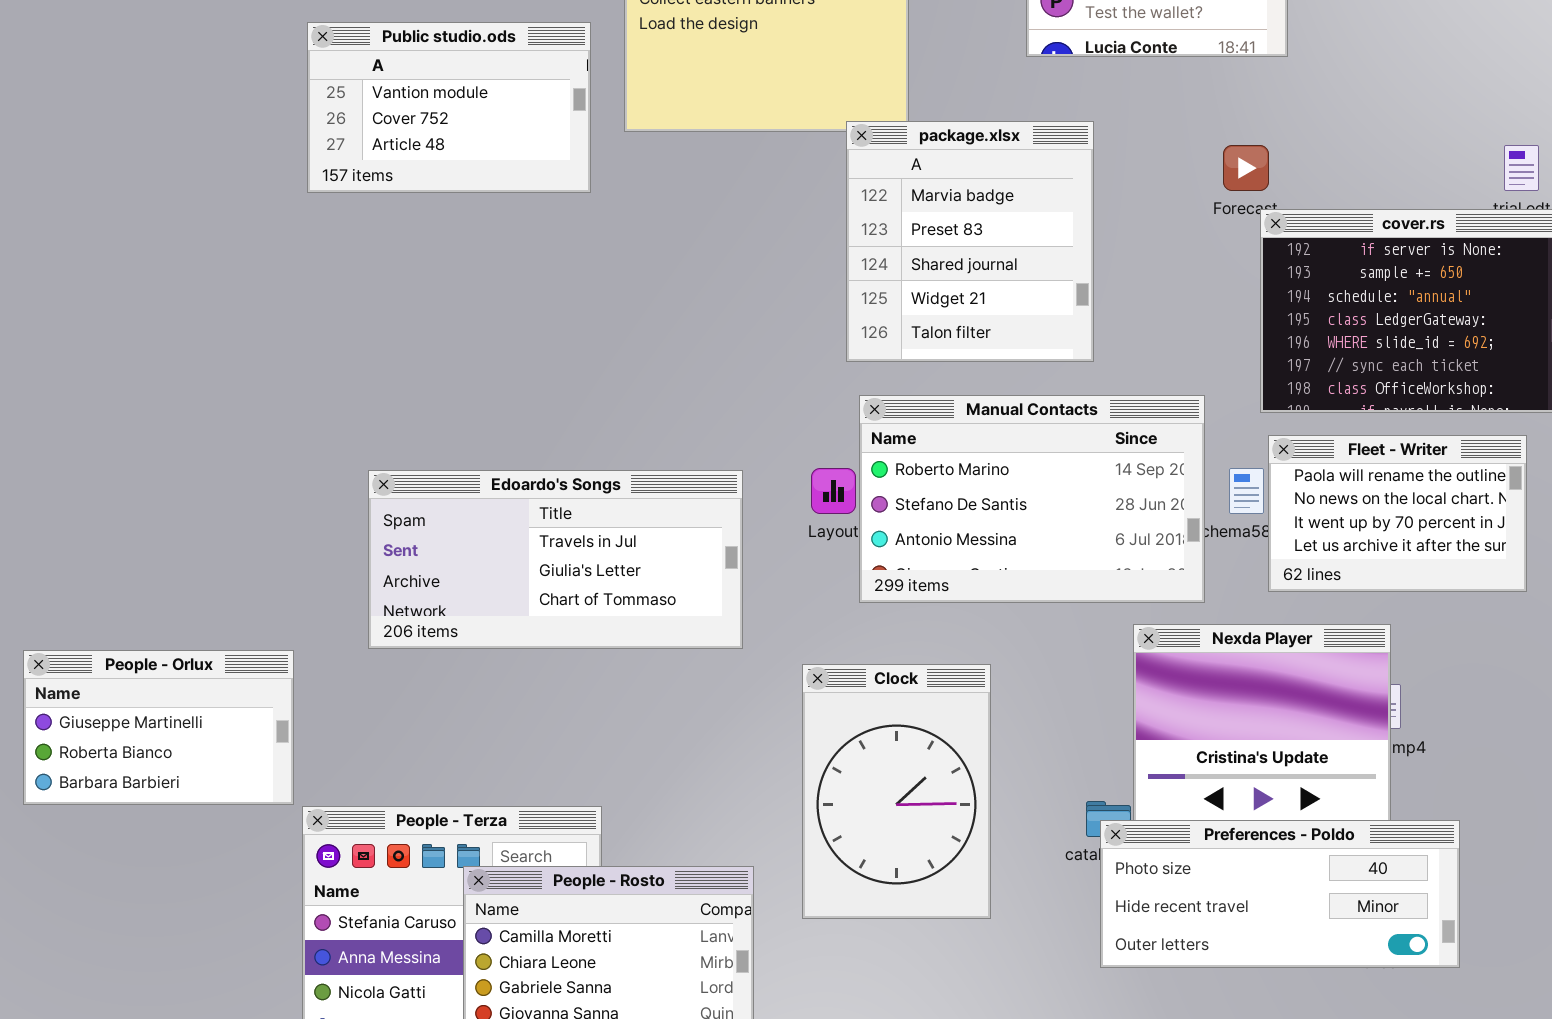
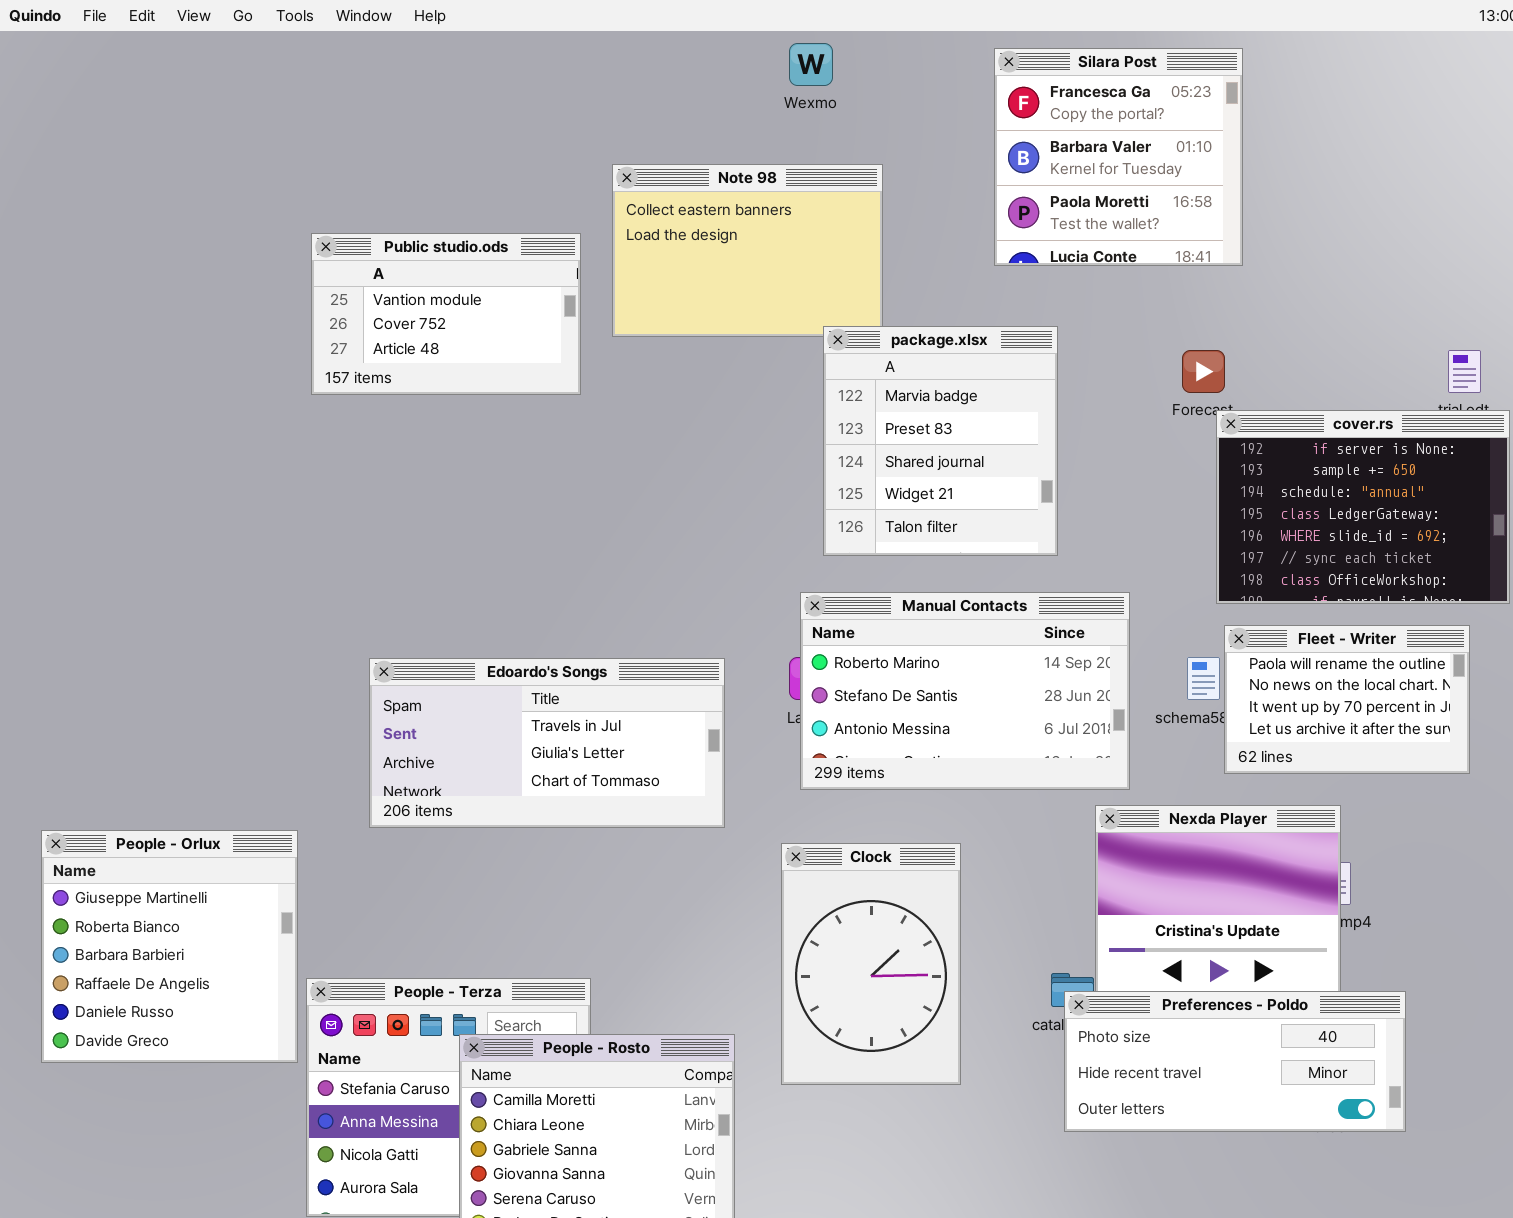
Manual Contacts: [859,395,1205,603] -> [800,592,1130,790], moved
People - Orlux: [23,650,294,805] -> [41,830,298,1063], resized

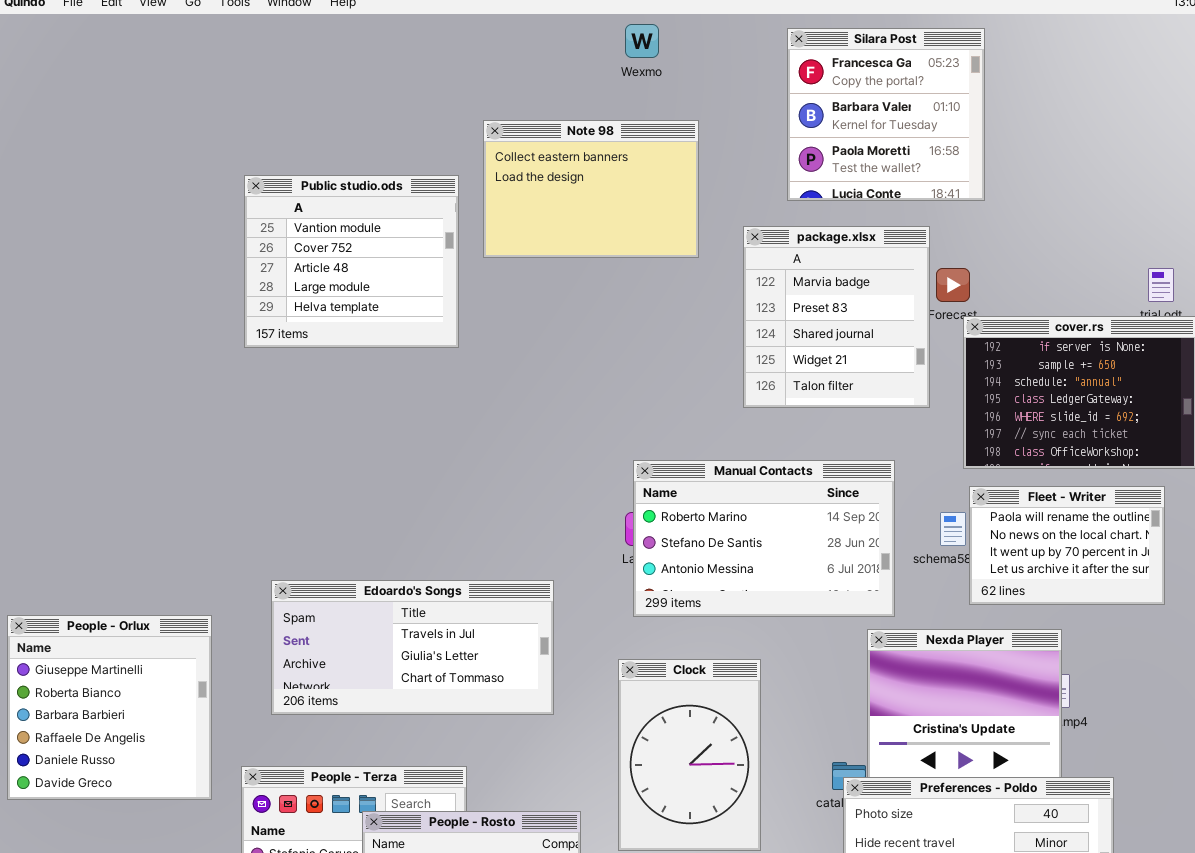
Public studio.ods: [311,233,581,395] -> [244,175,459,348], resized
package.xlsx: [823,326,1058,556] -> [743,226,930,408], moved
Edoardo's Songs: [369,658,725,828] -> [271,580,554,715], moved
People - Orlux: [41,830,298,1063] -> [7,615,212,800], moved

